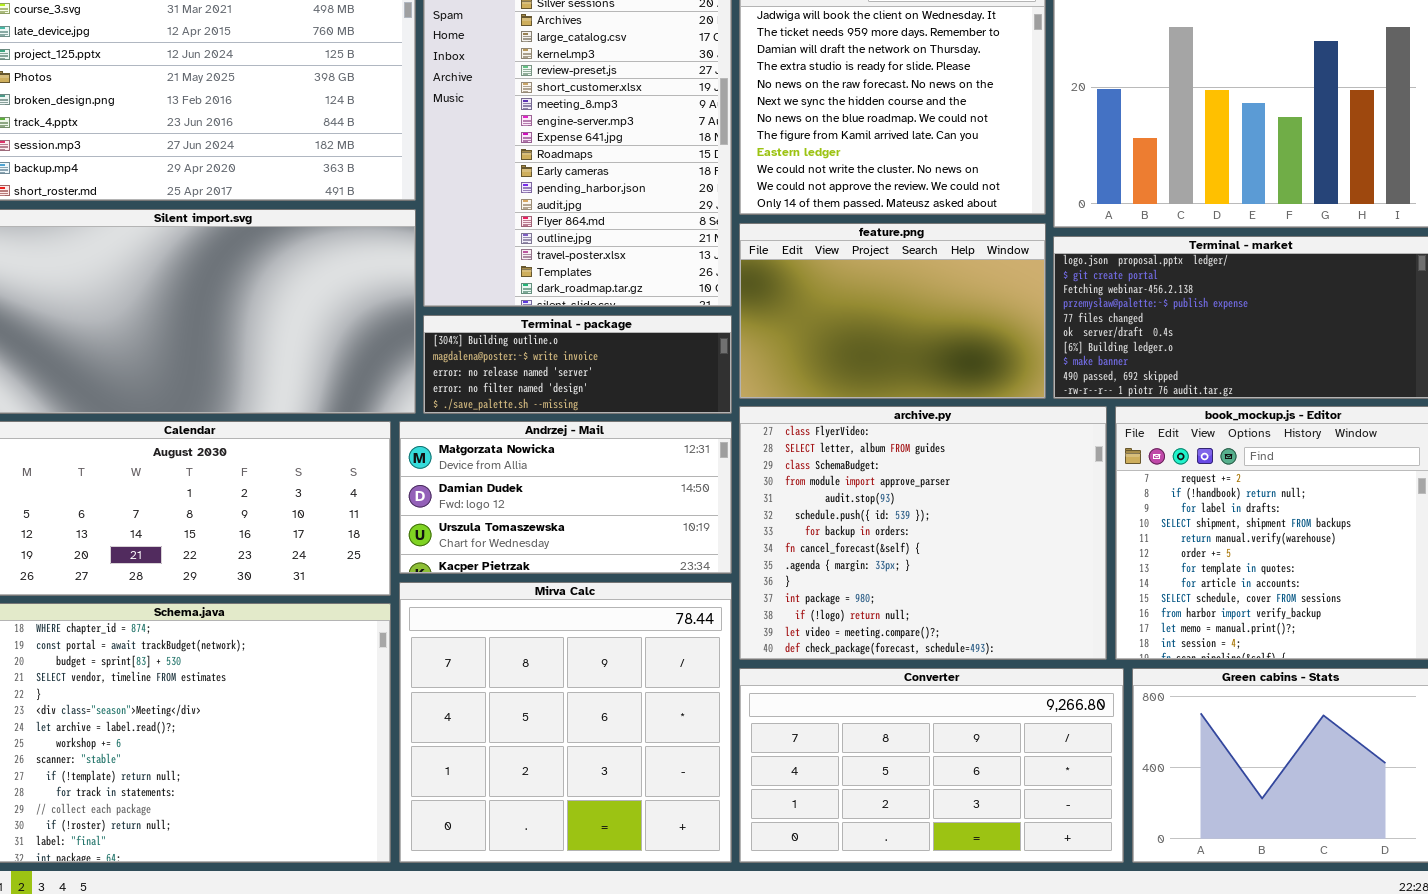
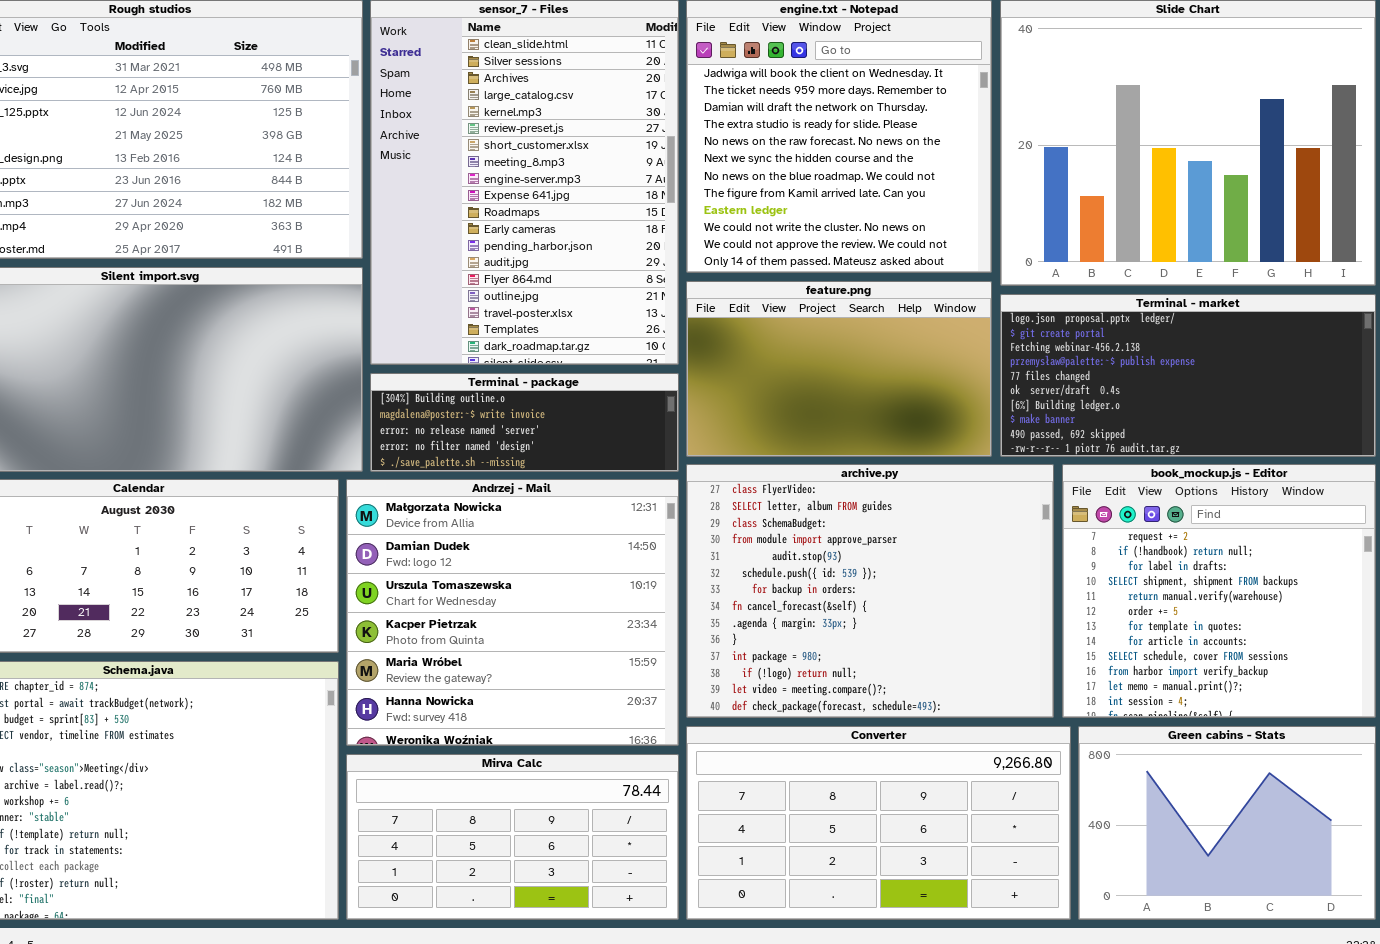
Andrzej - Mail: [399,421,732,574] -> [346,479,679,746], resized
Mirva Calc: [399,582,732,863] -> [346,754,679,920], resized

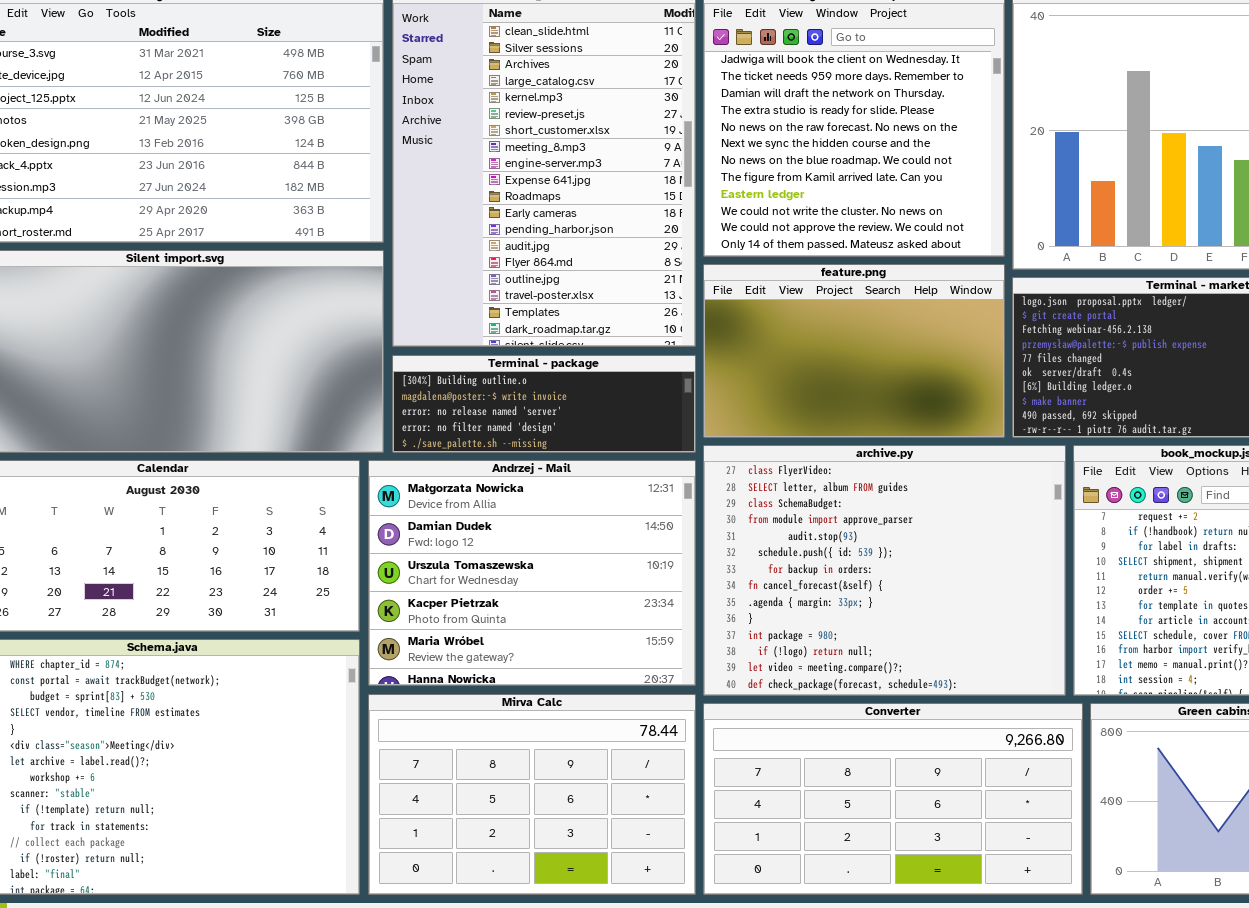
Andrzej - Mail: [346,479,679,746] -> [368,460,696,686], resized
Mirva Calc: [346,754,679,920] -> [368,694,696,895], resized

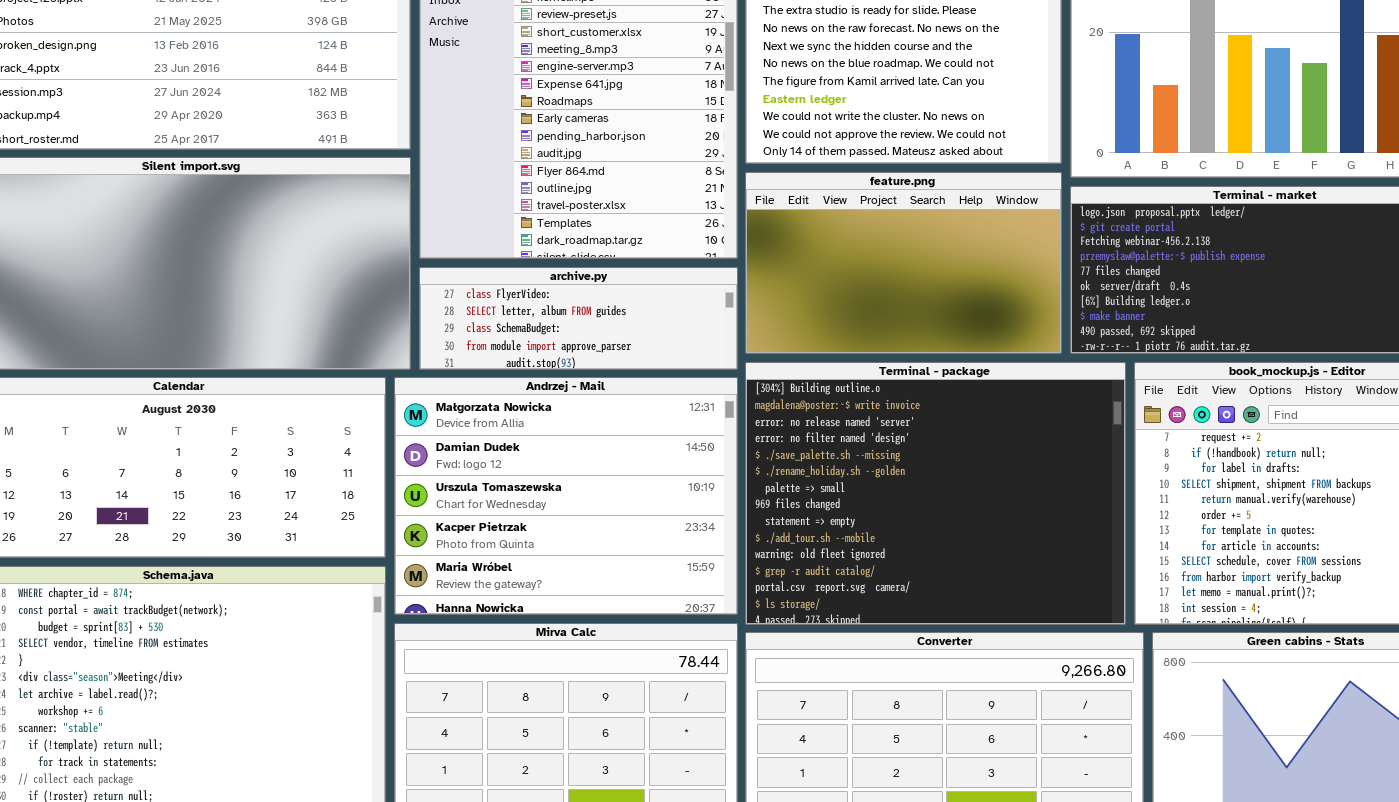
Terminal - package: [392,355,696,453] -> [745,362,1126,625], moved, resized
archive.py: [703,445,1066,696] -> [419,267,738,370], moved, resized

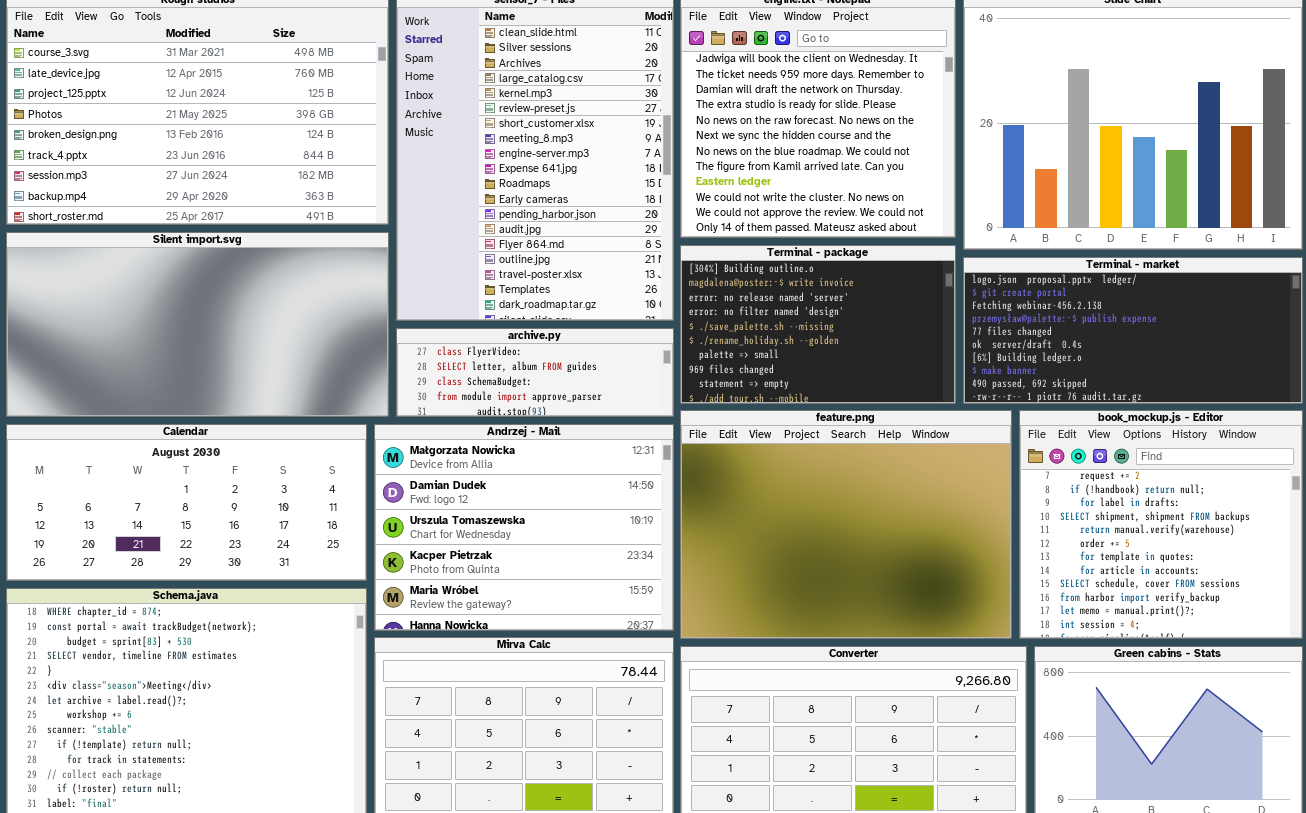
feature.png: [745,172,1062,354] -> [680,410,1012,639], moved, resized
Terminal - package: [745,362,1126,625] -> [680,245,956,404], moved, resized

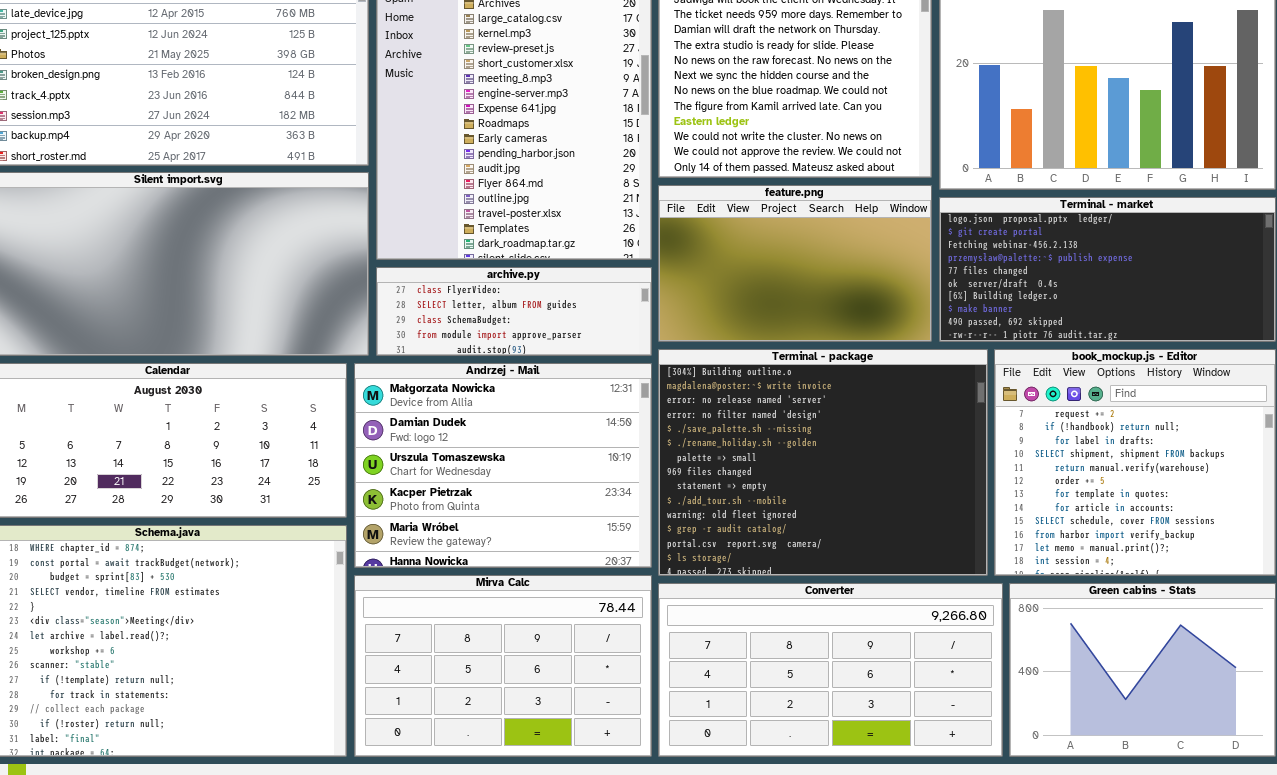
Terminal - package: [680,245,956,404] -> [658,349,988,576], moved, resized
feature.png: [680,410,1012,639] -> [658,185,932,342], moved, resized

